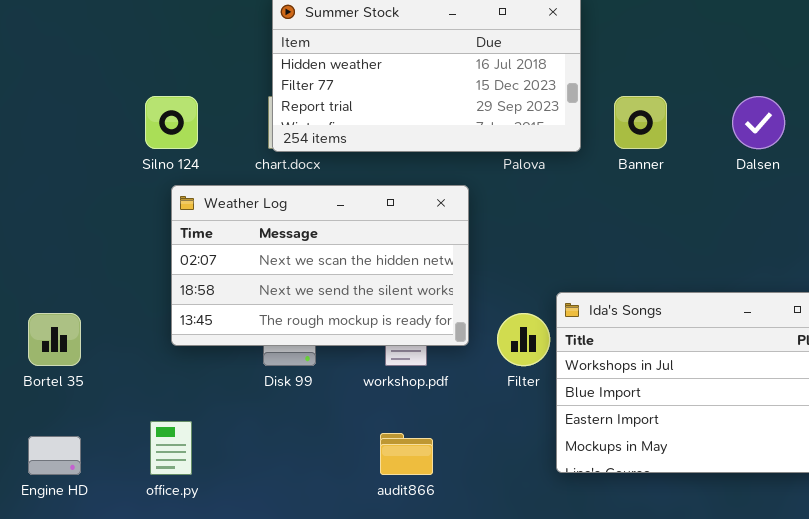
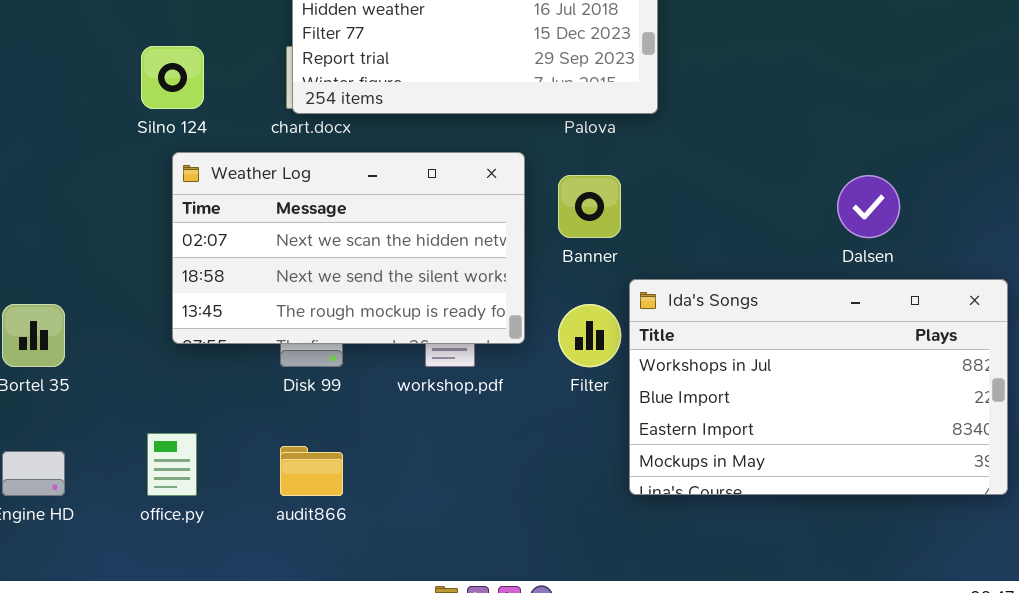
Banner: [614,96,667,149] -> [558,175,621,238], moved
Dalsen: [732,96,785,149] -> [837,175,900,238], moved
audit866: [380,433,433,475] -> [280,446,343,496], moved

